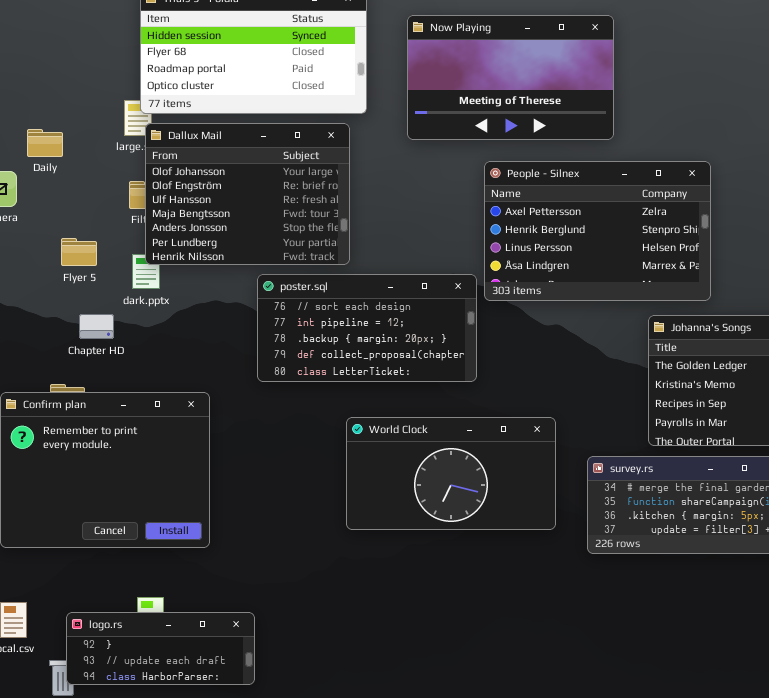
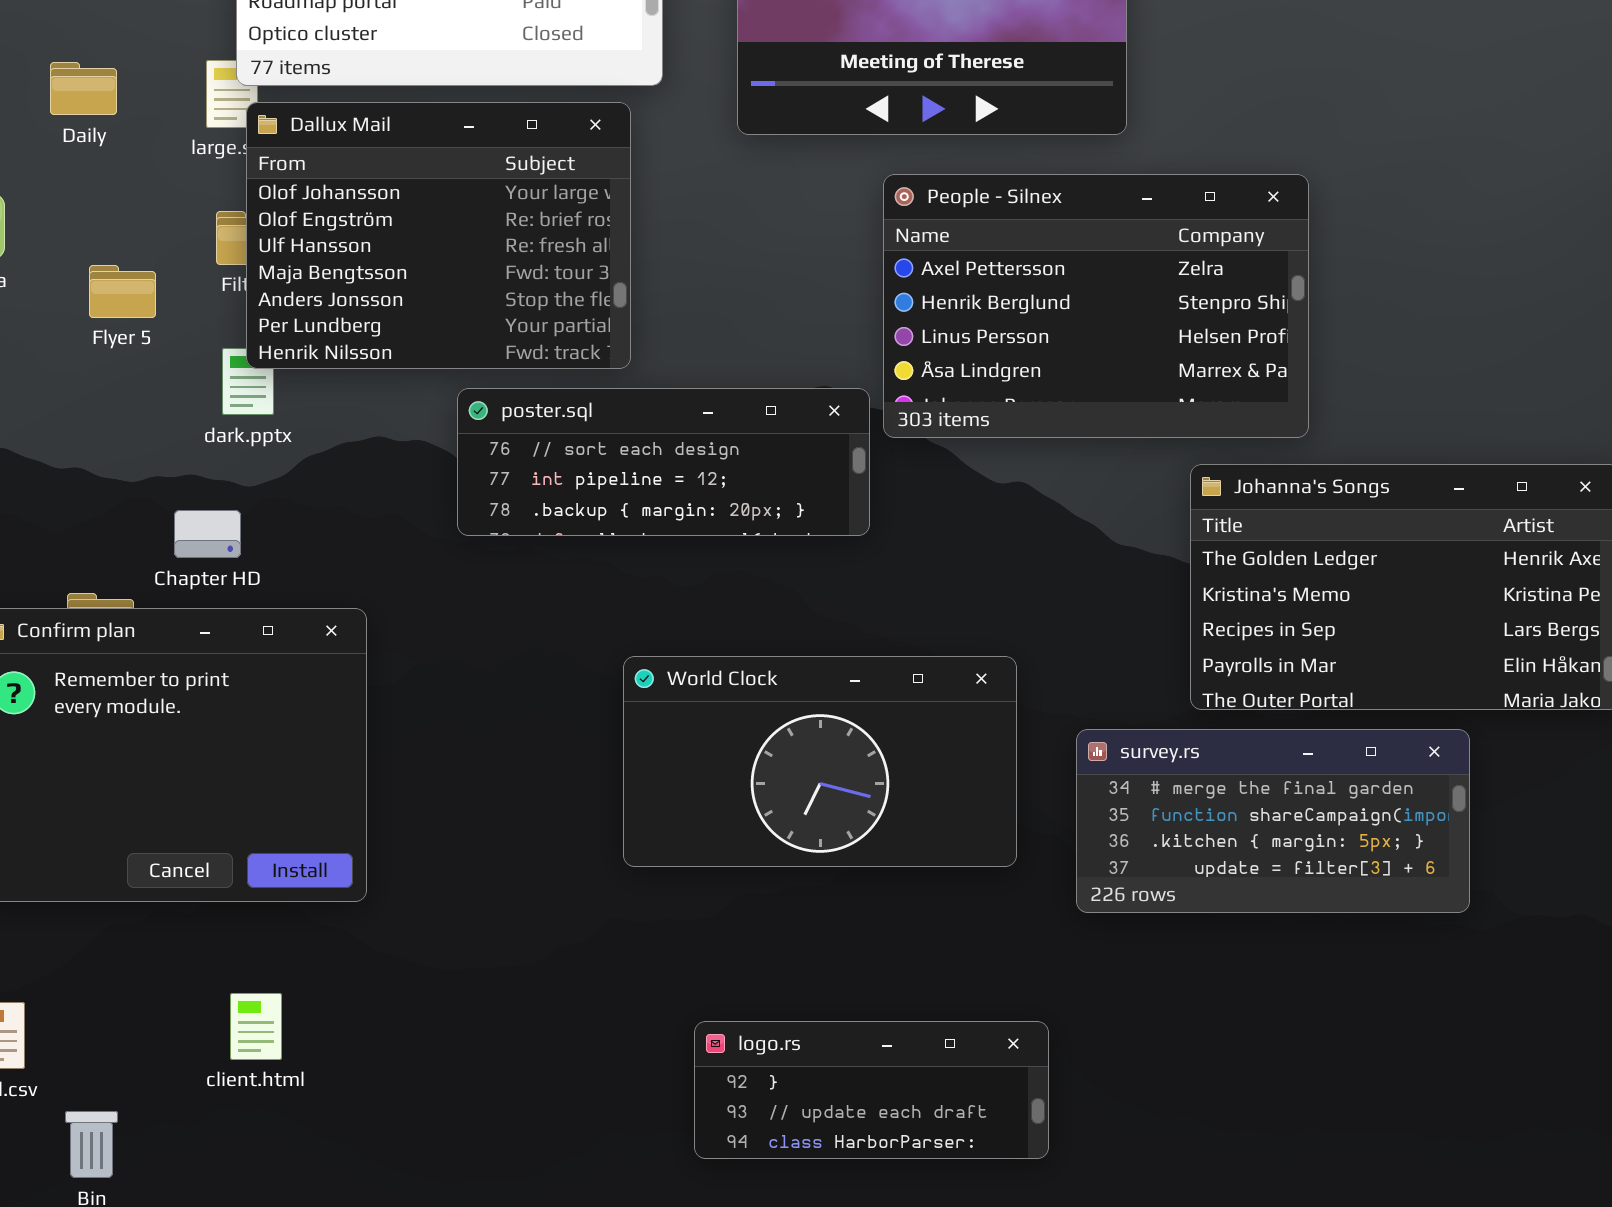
Daily: [27,129,63,157] -> [50,62,117,115], moved
Flyer 5: [61,238,97,266] -> [89,265,156,318], moved
poster.sql: [257,274,477,382] -> [457,388,870,536], resized
Chapter HD: [79,314,114,339] -> [174,510,241,558], moved
logo.rs: [66,612,255,685] -> [694,1021,1049,1159], moved

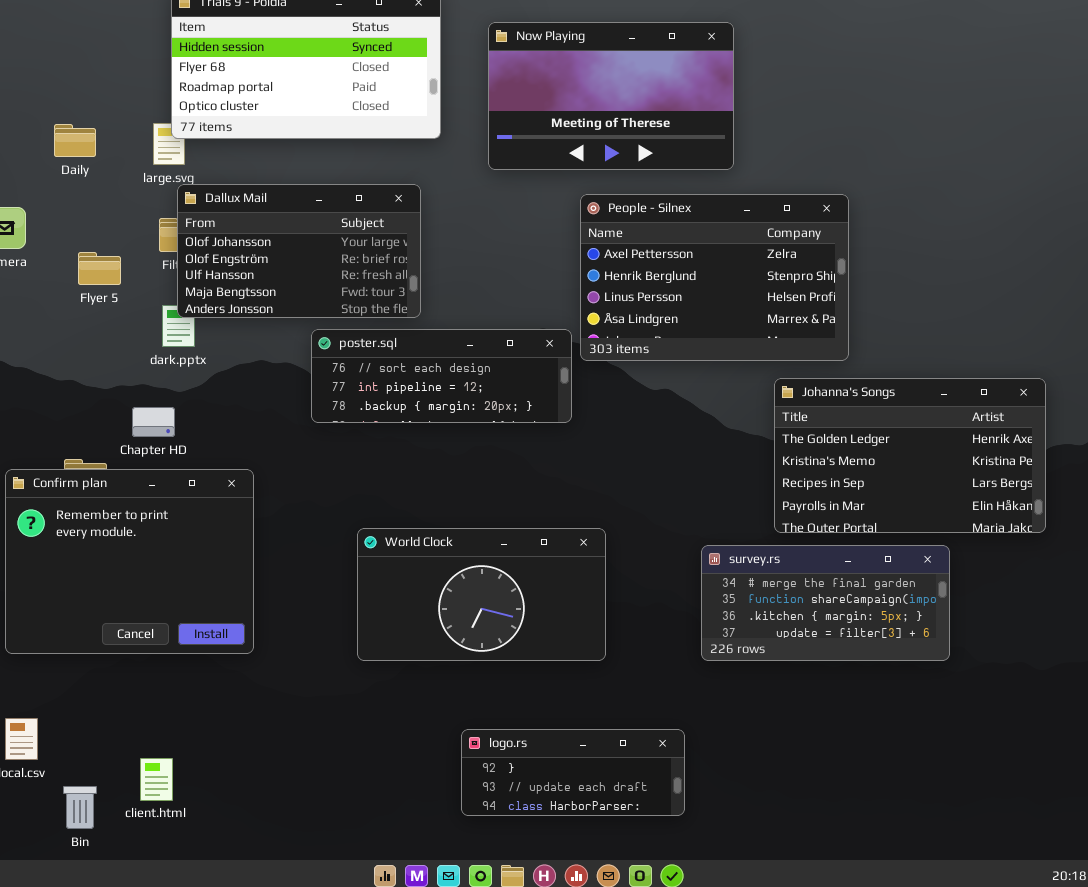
Dallux Mail: [246,102,631,369] -> [177,184,421,318], resized
World Clock: [623,656,1017,867] -> [357,528,606,661], moved
client.html: [230,993,282,1060] -> [140,758,173,801], moved

